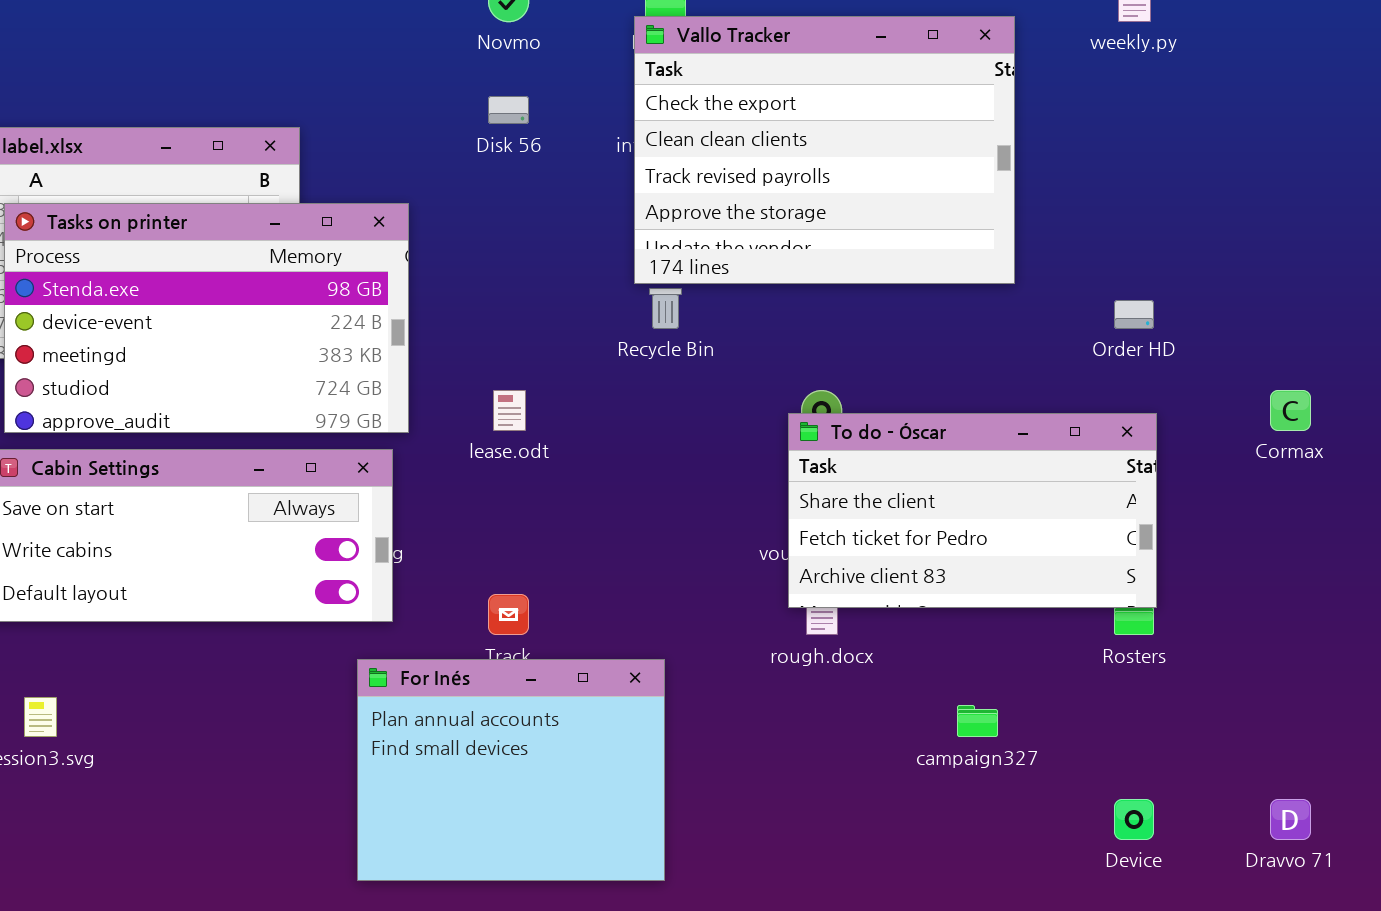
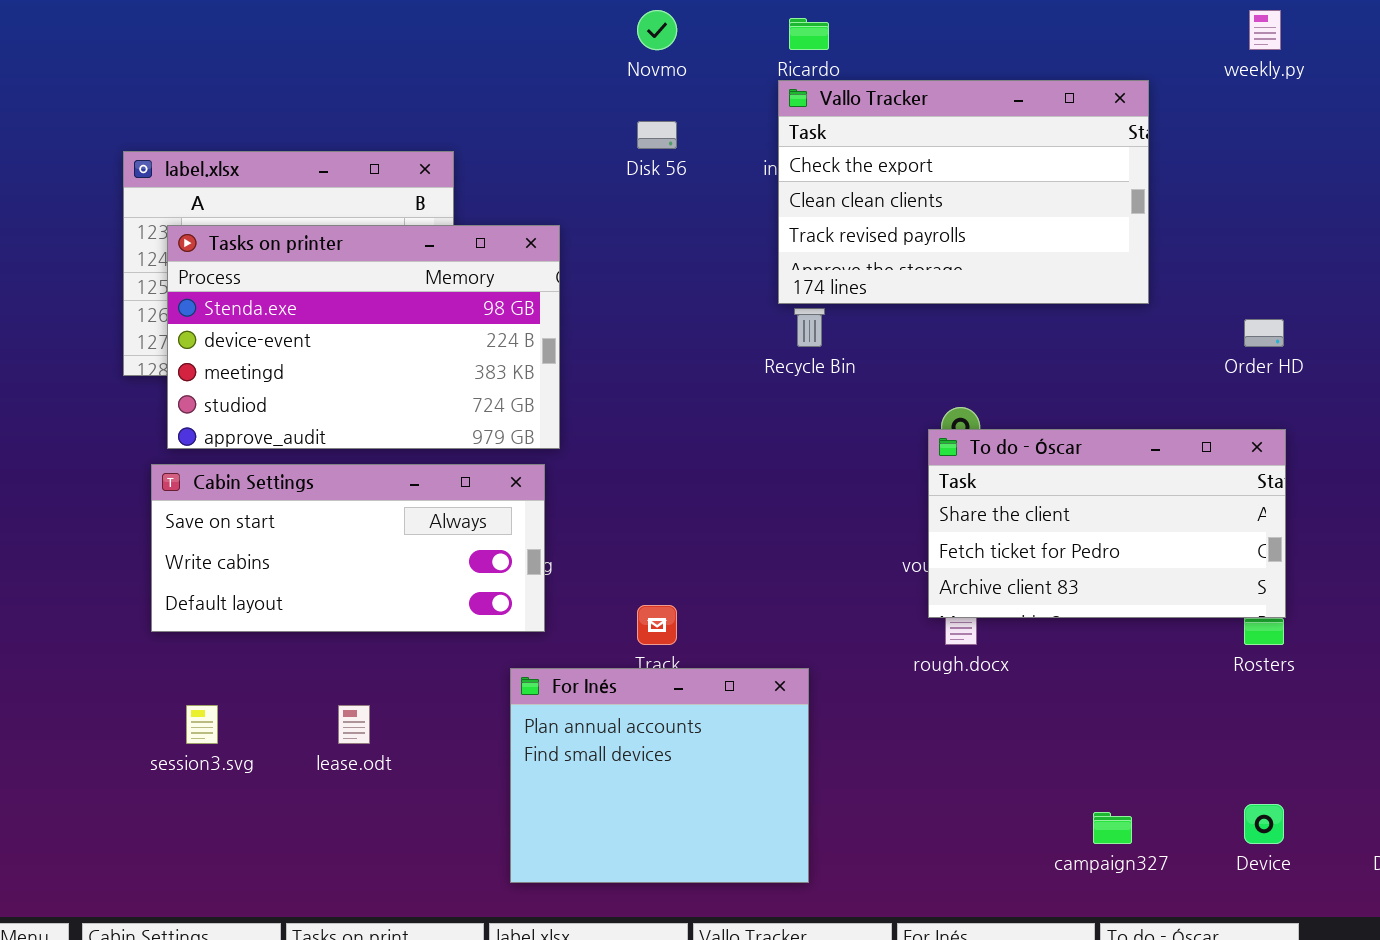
Vallo Tracker: [634,16,1015,284] -> [778,80,1149,304], resized
lease.odt: [493,390,526,431] -> [338,705,370,744], moved
campaign327: [957,705,998,737] -> [1093,812,1132,844], moved

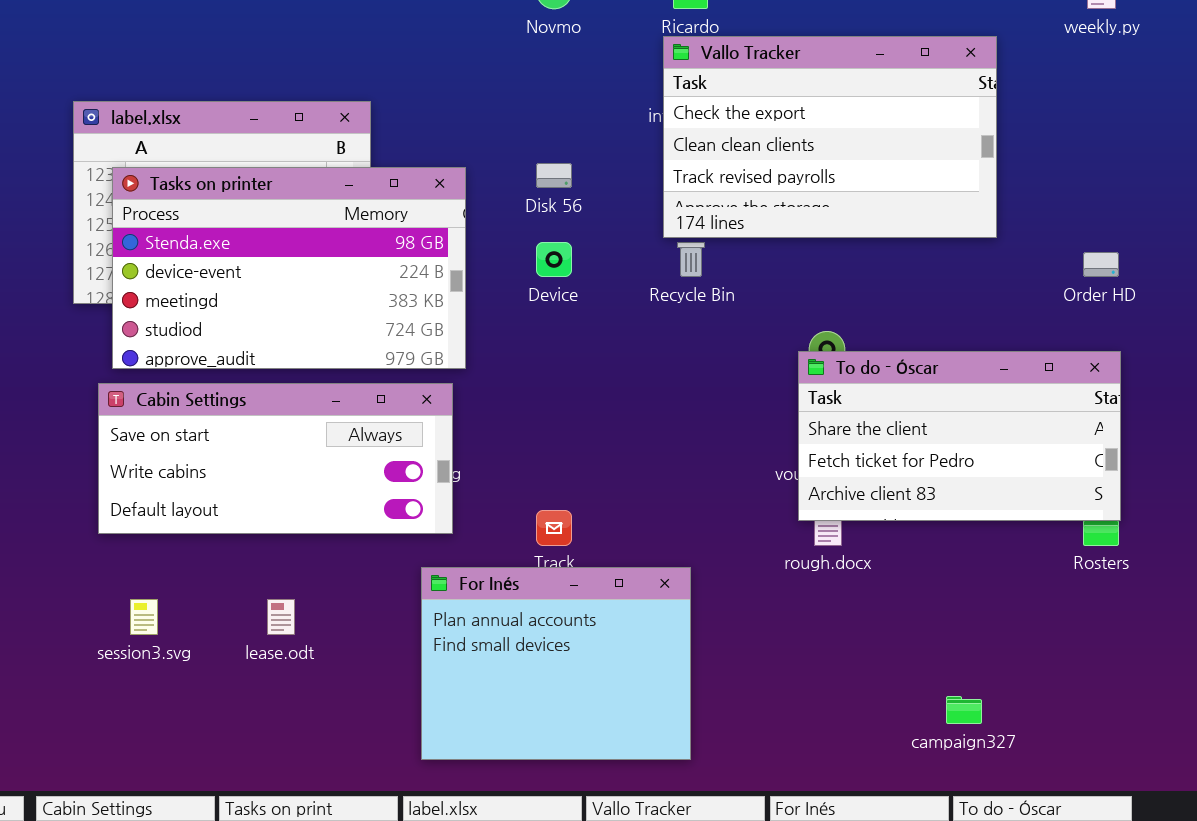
Disk 56: [637,121,677,149] -> [536,163,572,188], moved
Device: [1244,804,1284,844] -> [536,242,572,277], moved

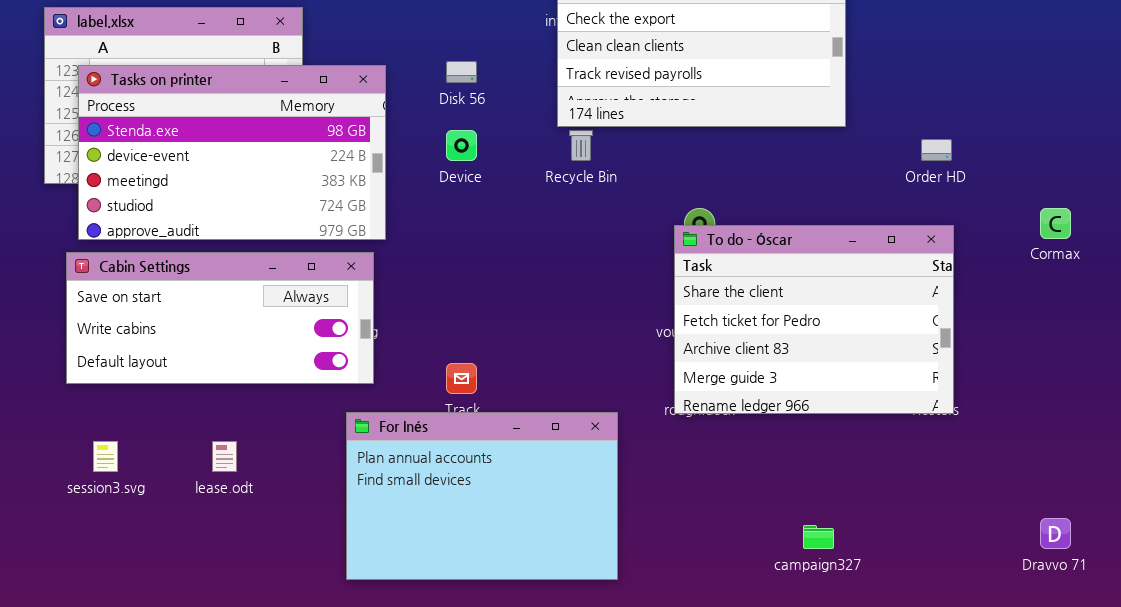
To do - Óscar: [798,351,1121,521] -> [674,225,954,414], resized
For Inés: [421,567,691,760] -> [346,412,618,580], resized

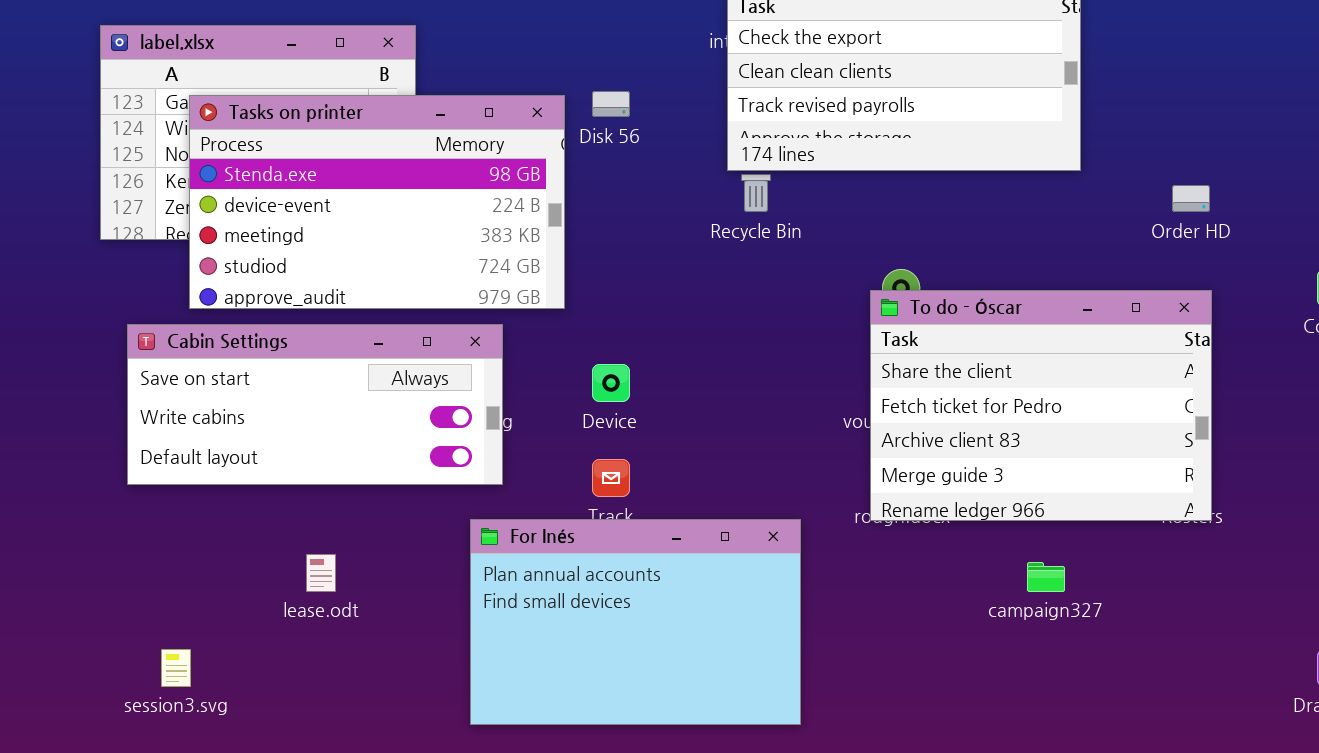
Tasks on printer: [78,65,386,240] -> [189,95,565,309], moved
Device: [446,130,477,161] -> [592,364,630,402], moved
session3.svg: [93,441,118,472] -> [161,649,191,687], moved
campaign327: [803,525,834,549] -> [1027,562,1065,592], moved

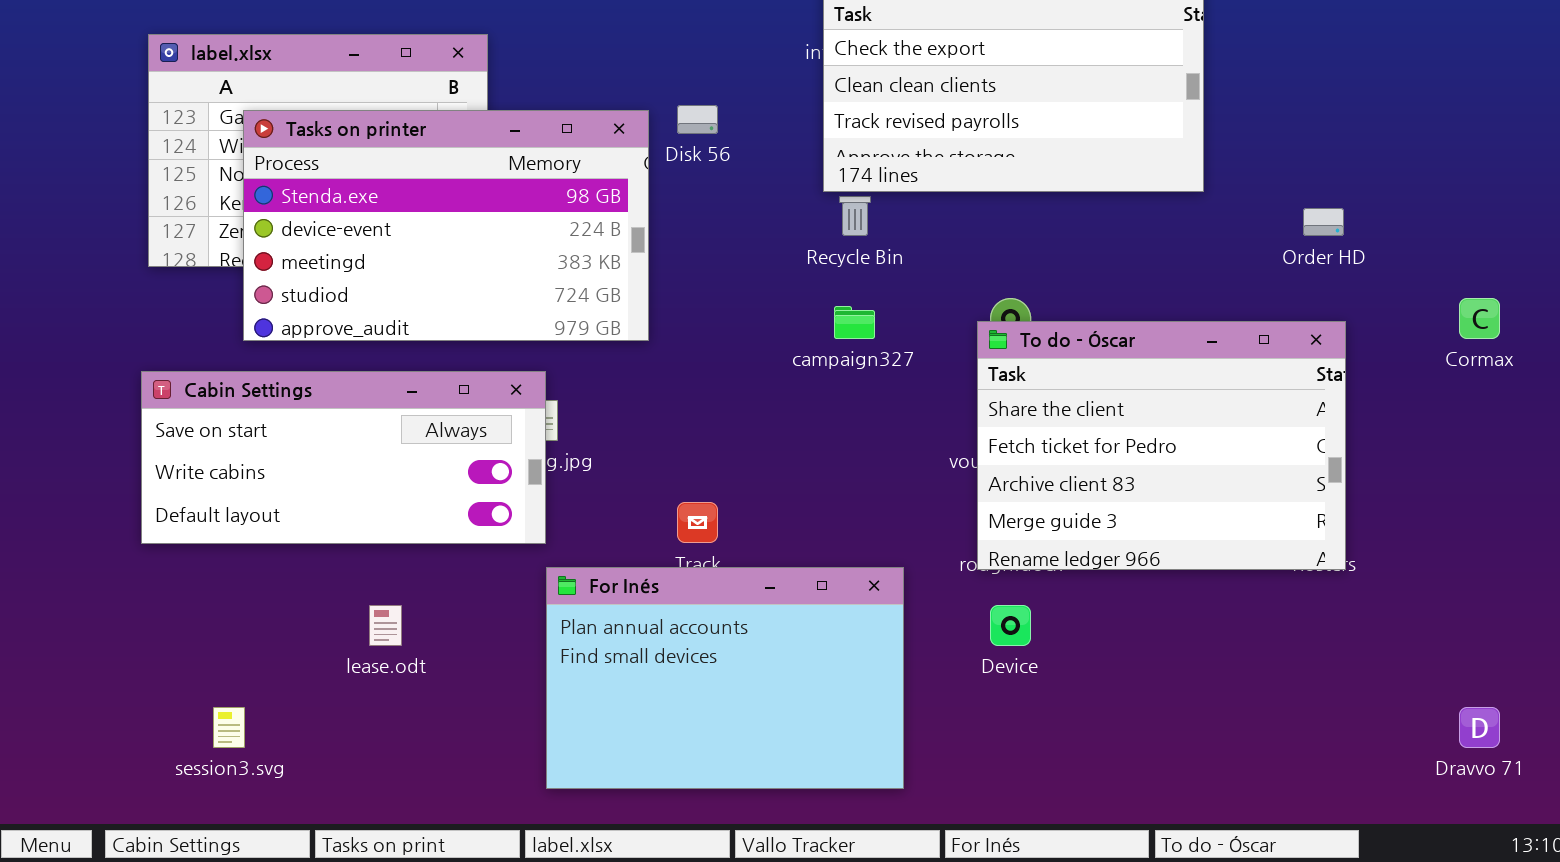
Cabin Settings: [127,324,503,485] -> [141,371,546,544], moved
Device: [592,364,630,402] -> [990,605,1031,646], moved
campaign327: [1027,562,1065,592] -> [834,306,875,339], moved

